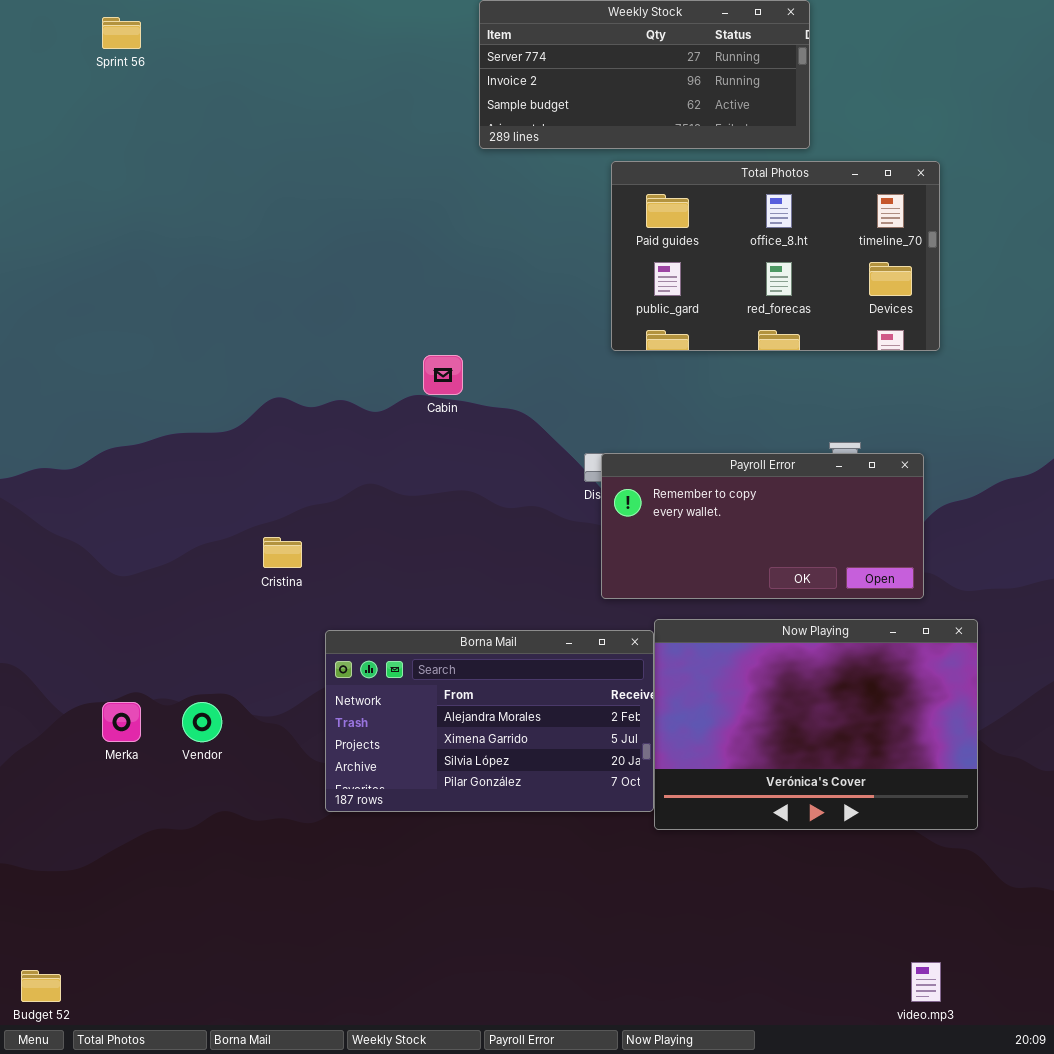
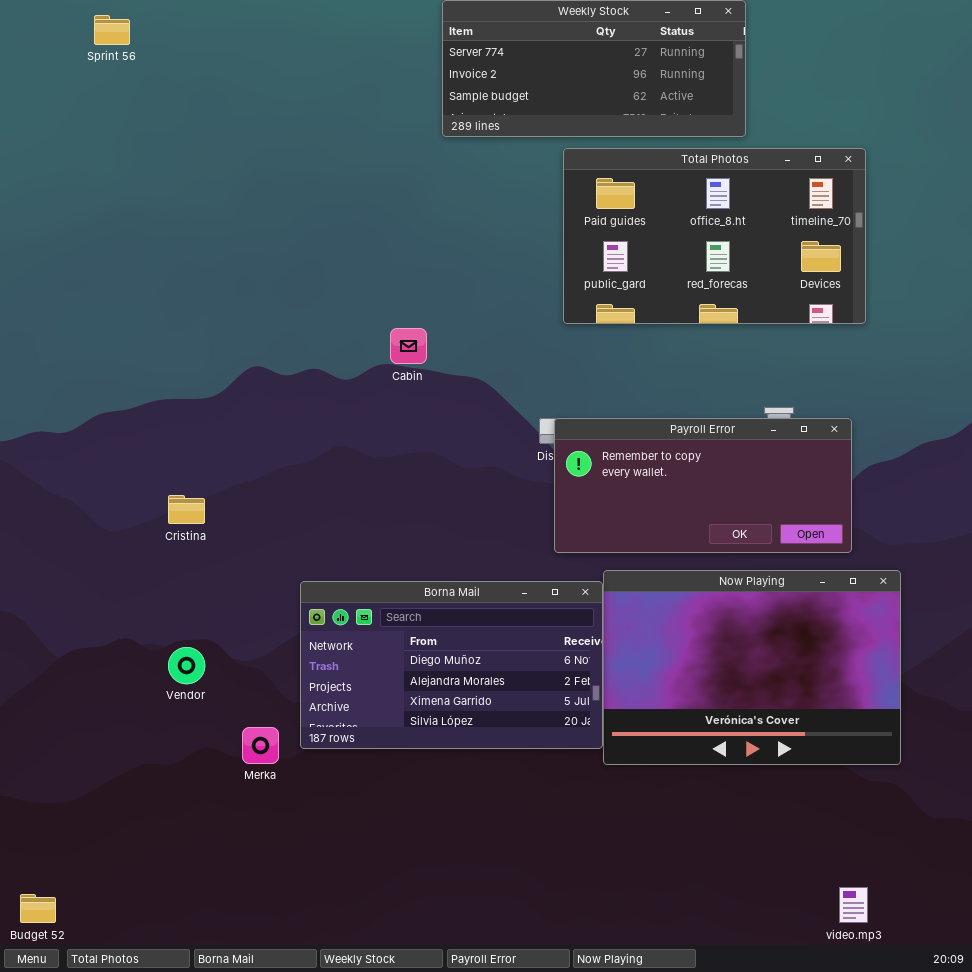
Cristina: [263,537,302,568] -> [168,495,205,524], moved
Borna Mail: [325,630,654,812] -> [300,581,603,749], scrolled up 1 row
Merka: [102,702,141,742] -> [242,727,279,764], moved

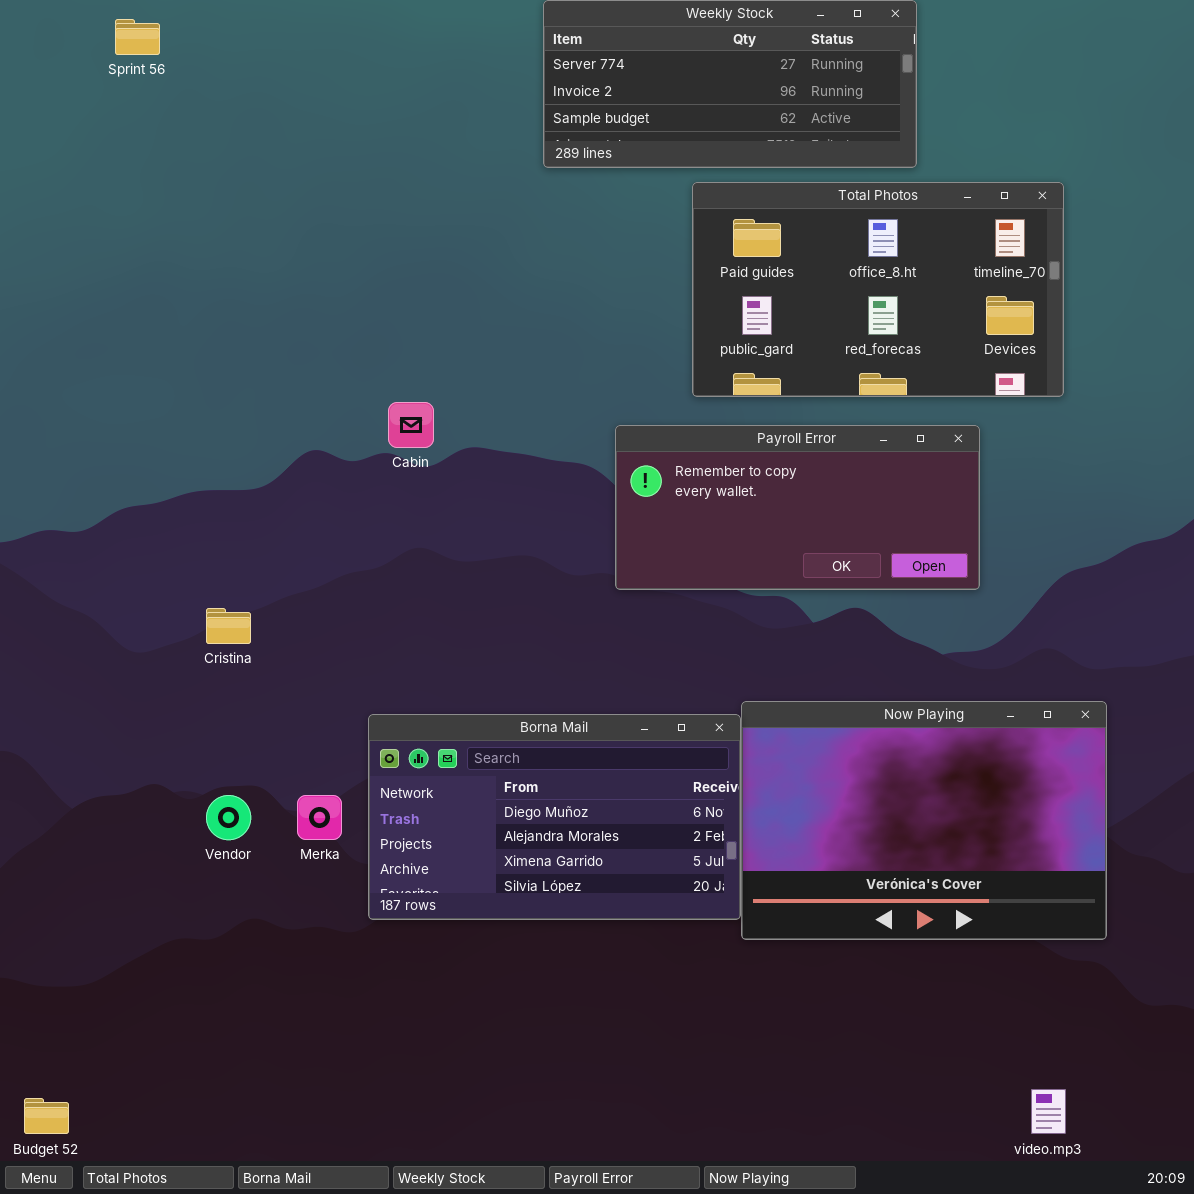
Cabin: [390,328,427,364] -> [388,402,434,448], moved
Payroll Error: [554,418,852,553] -> [615,425,980,590], moved
Merka: [242,727,279,764] -> [297,795,342,840], moved

